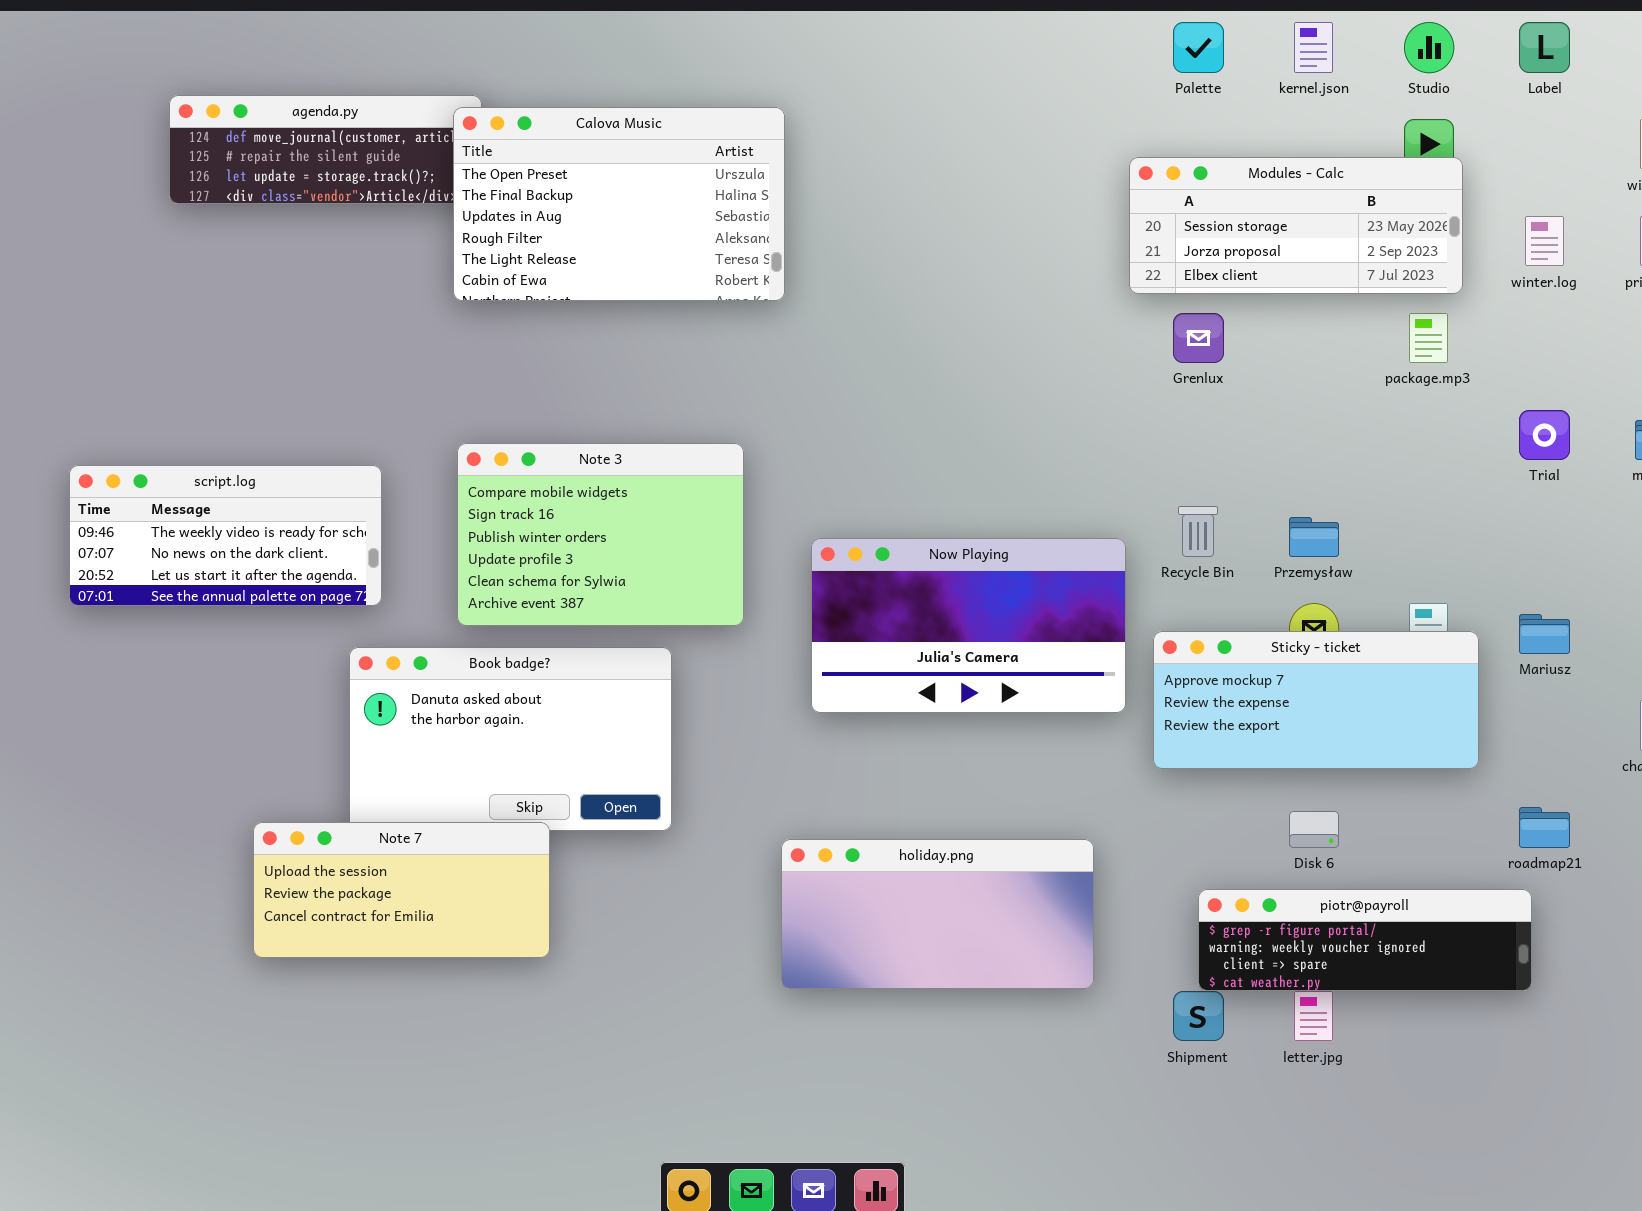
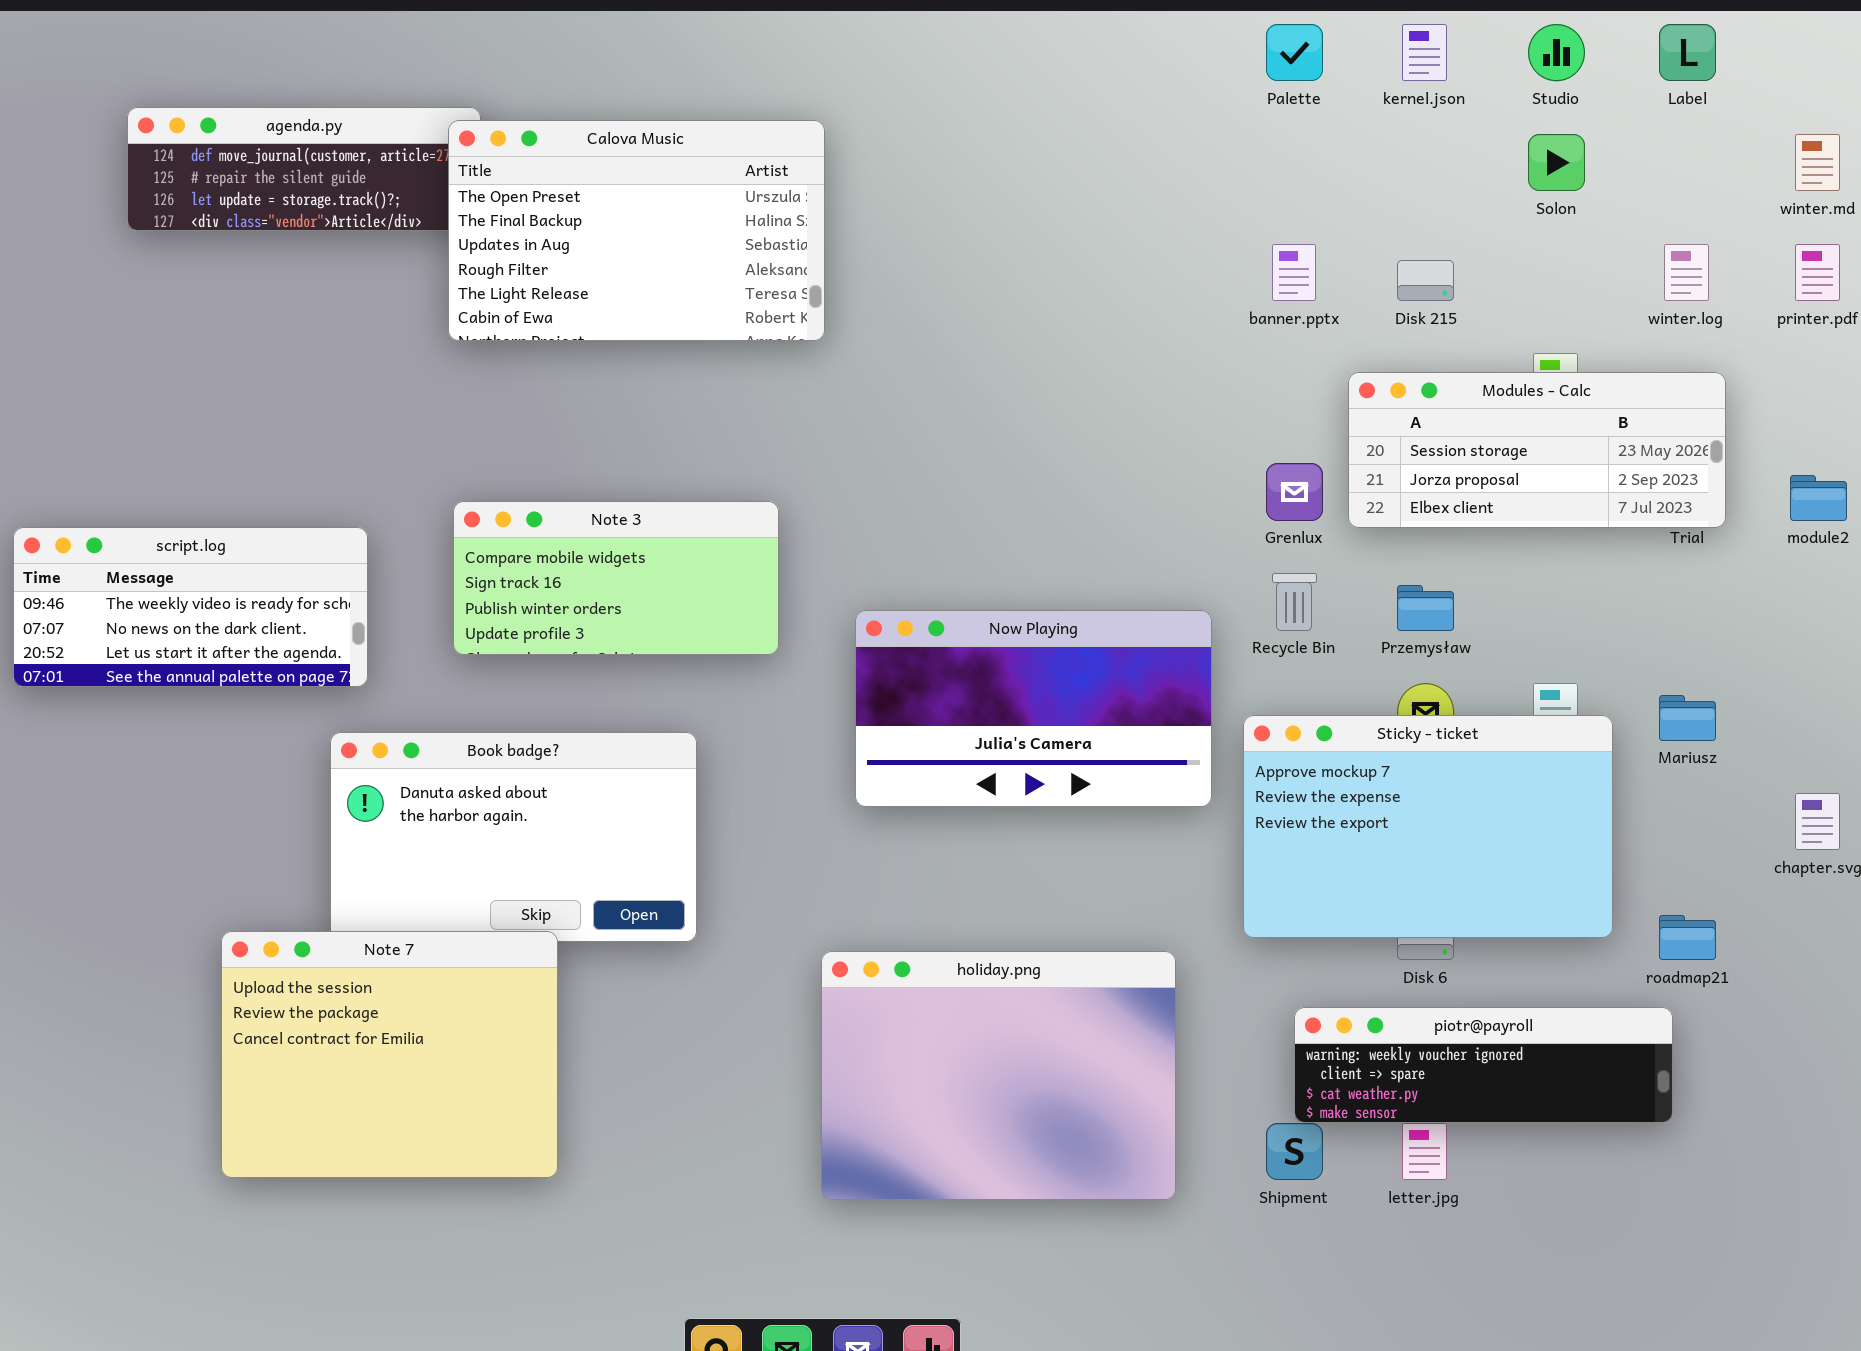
Modules - Calc: [1129,157,1463,294] -> [1348,372,1726,528], moved
Grenlux: [1173,313,1224,363] -> [1266,463,1323,521], moved
Note 3: [457,443,744,626] -> [453,501,779,655], resized
Sticky - ticket: [1153,631,1479,769] -> [1243,715,1613,938], resized
Note 7: [253,822,550,958] -> [221,931,558,1178], resized
holiday.png: [781,839,1094,989] -> [821,951,1176,1200], resized
piotr@payroll: [1198,889,1532,991] -> [1294,1007,1673,1123], scrolled down 1 row

